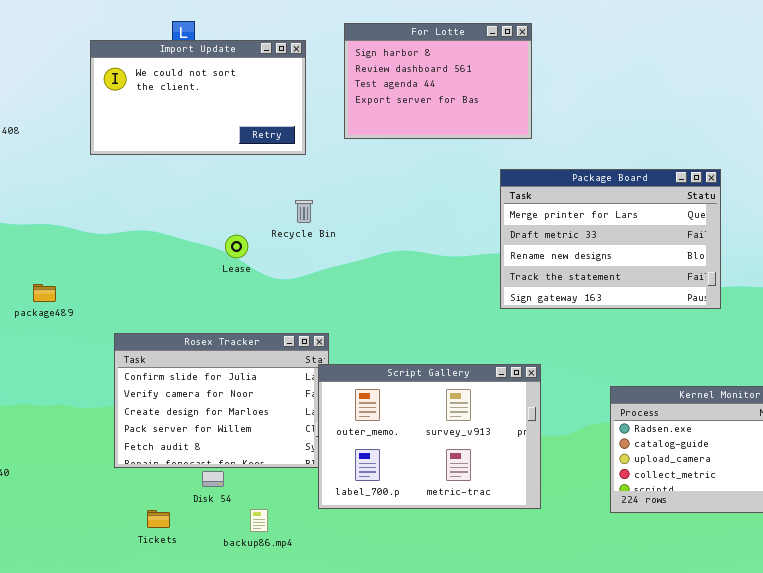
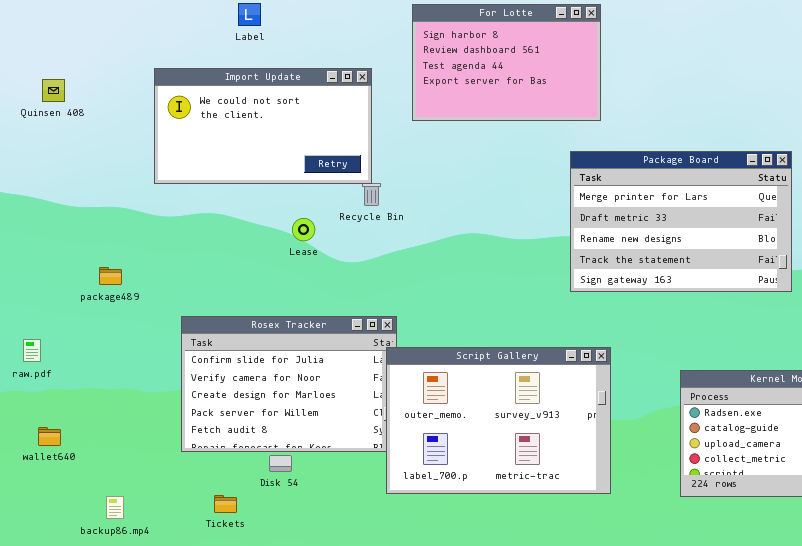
Import Update: [90,40,306,155] -> [154,68,372,184], moved
backup86.mp4: [250,509,268,532] -> [106,496,124,519], moved

